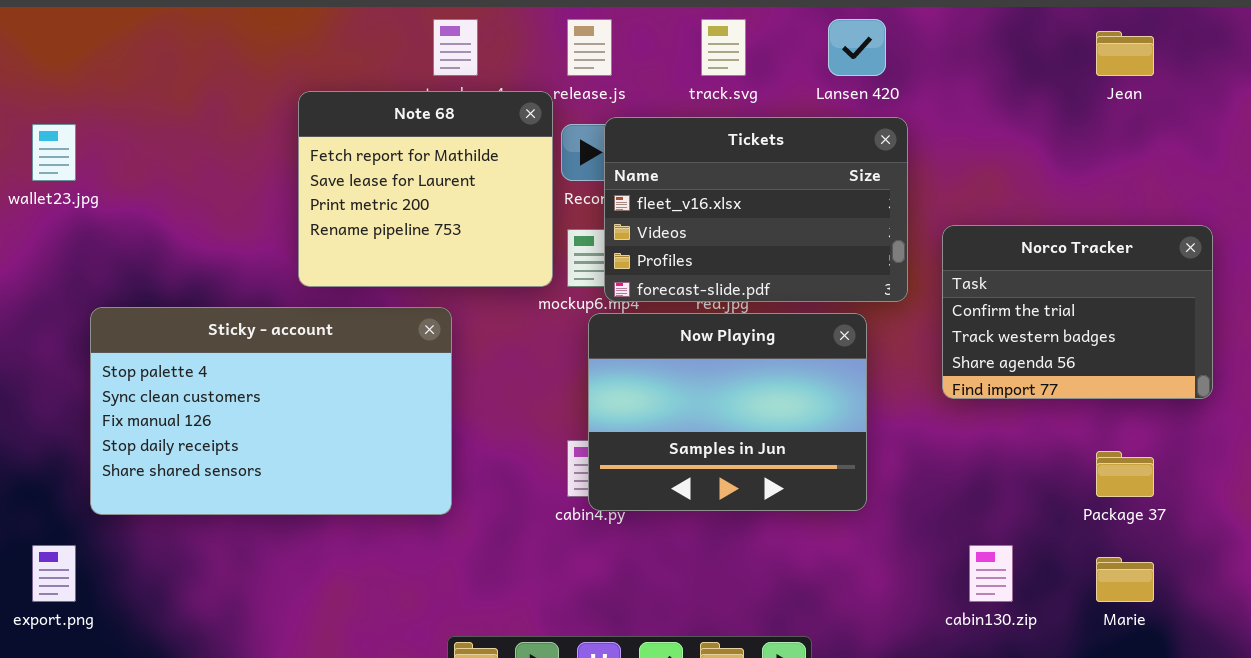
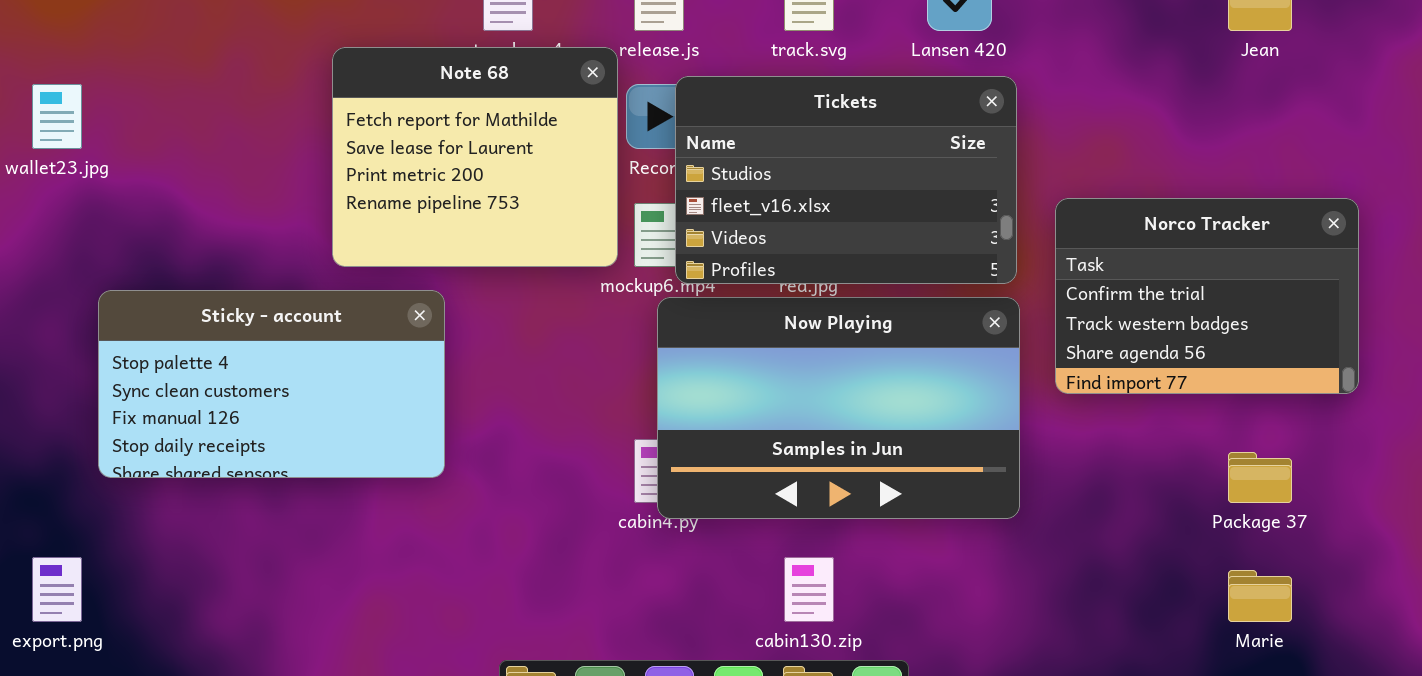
Tickets: [604,117,908,302] -> [675,76,1017,284], scrolled up 1 row
Sticky - account: [90,307,452,515] -> [98,290,445,478], resized
Now Playing: [588,313,867,511] -> [657,297,1020,519], resized
cabin130.zip: [969,545,1013,602] -> [784,557,834,622], moved

